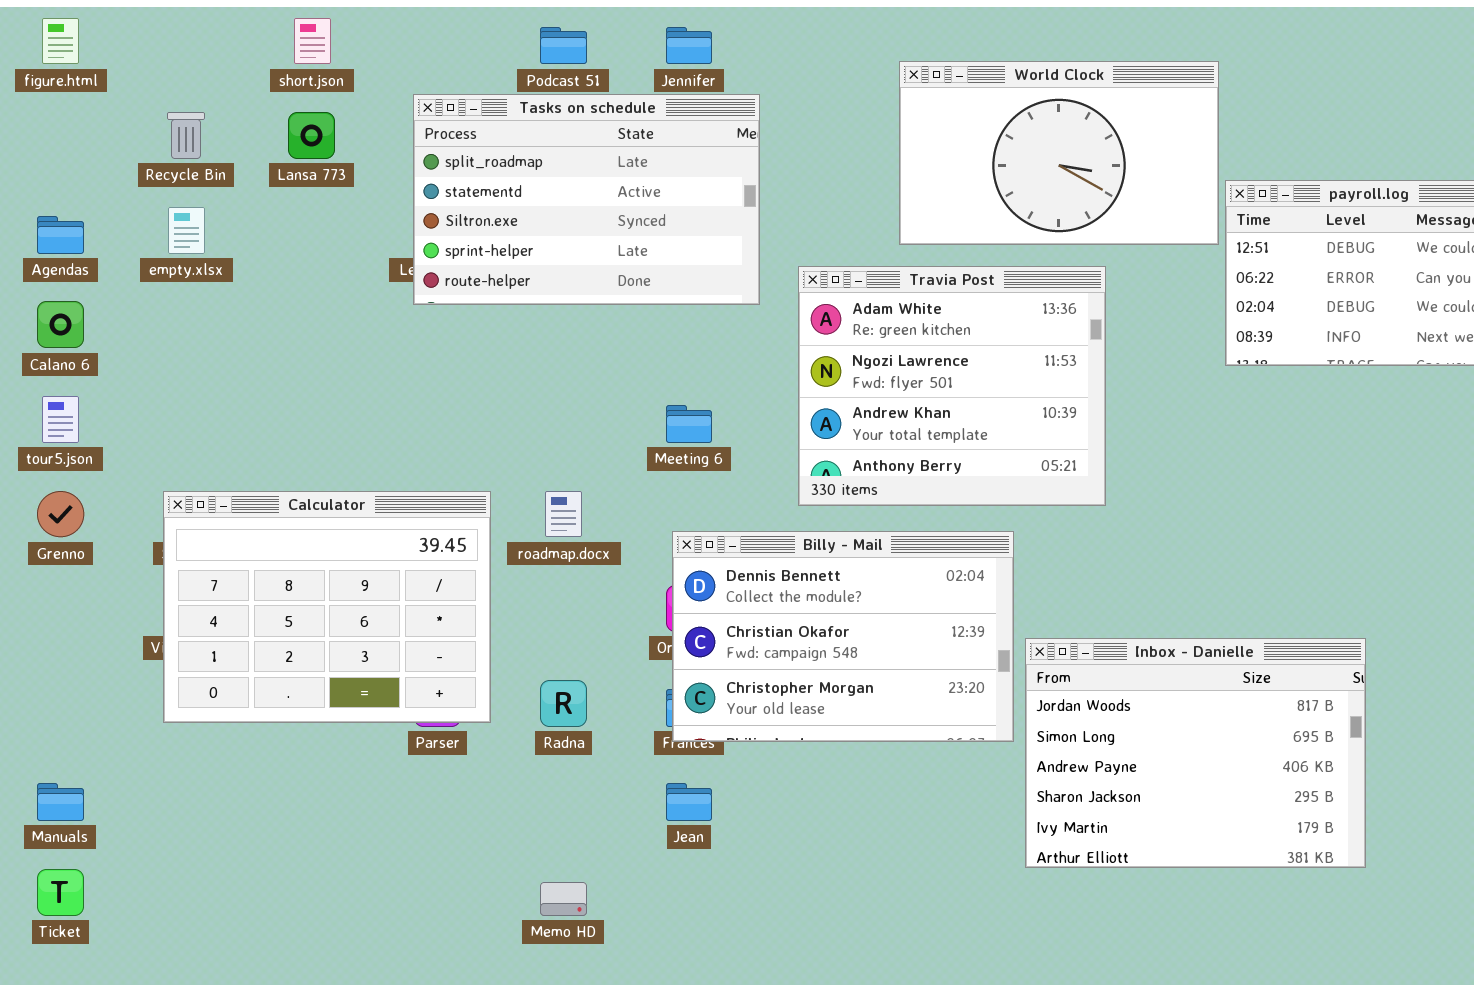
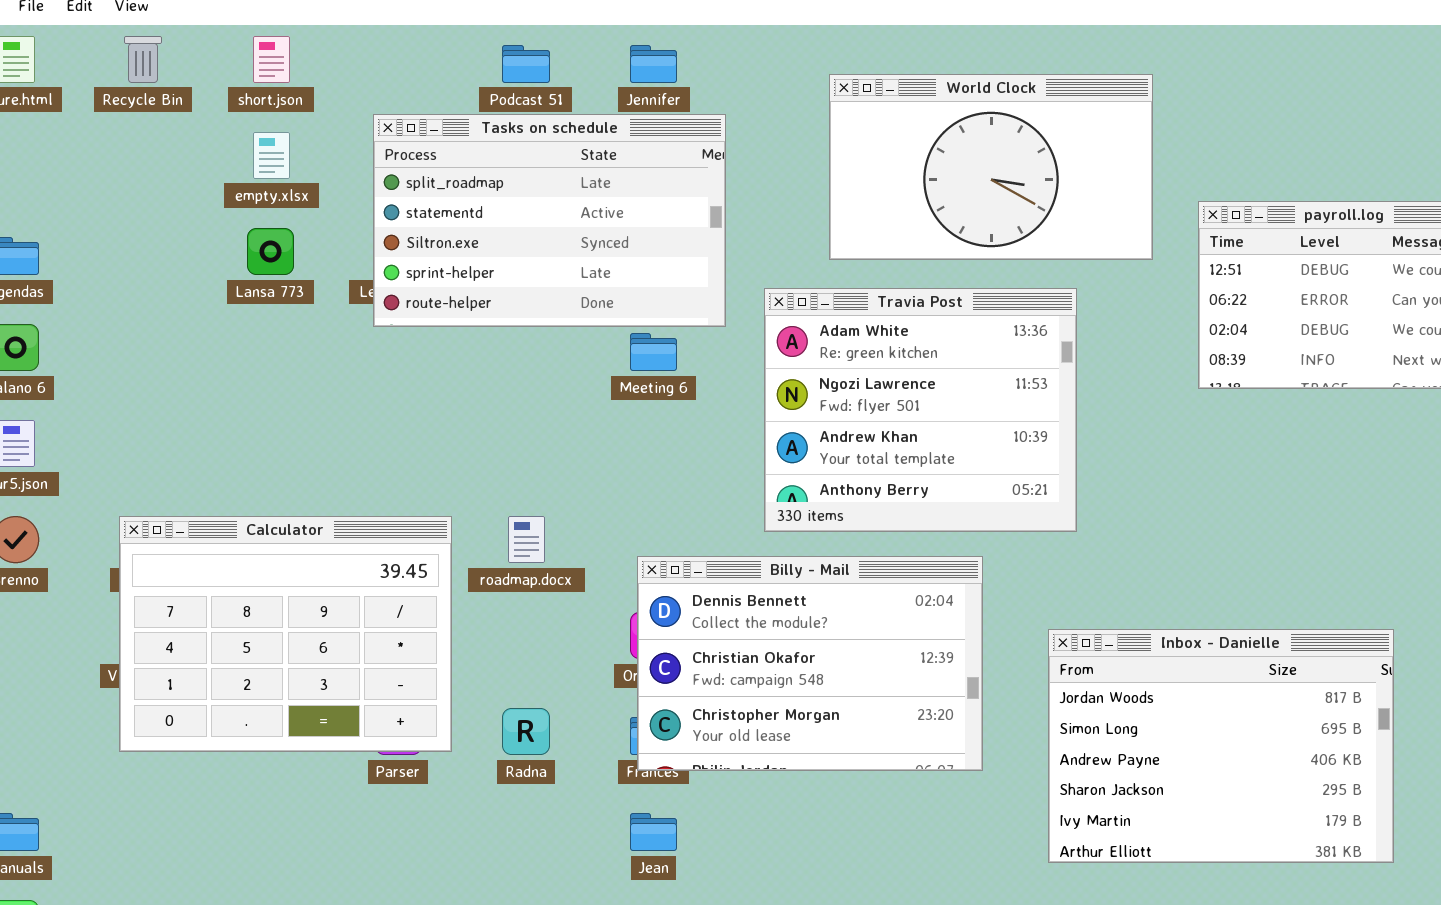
World Clock: [899,61,1219,245] -> [829,74,1153,260], moved
Recycle Bin: [167,112,205,159] -> [124,36,162,83], moved
Lansa 773: [288,112,335,159] -> [247,228,294,275], moved
empty.xlsx: [168,207,205,254] -> [253,132,290,179], moved
Meeting 6: [666,405,712,443] -> [630,333,677,371], moved
Inbox - Danielle: [1025,638,1366,868] -> [1048,629,1394,863], moved

